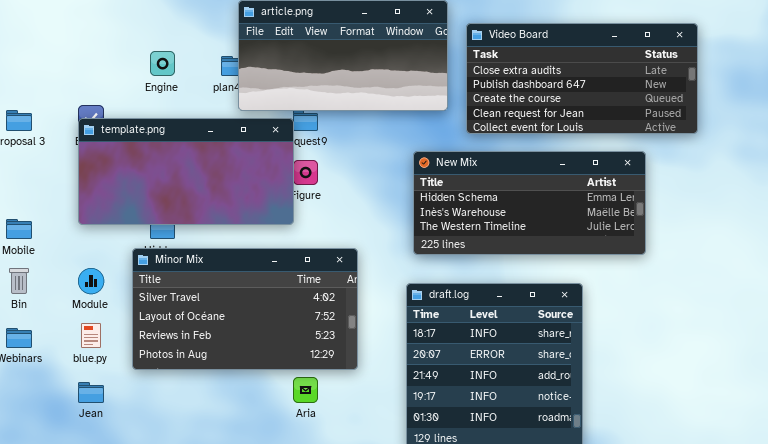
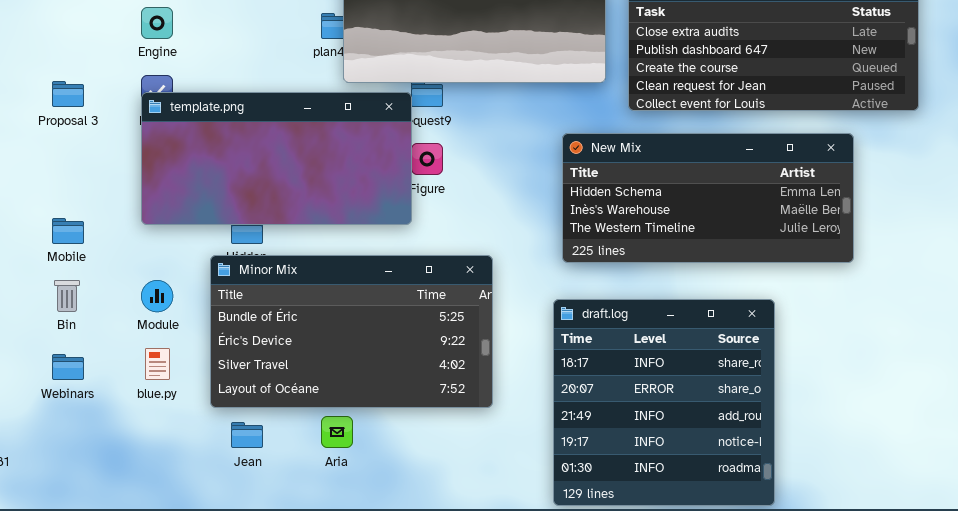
Engine: [150,51,175,76] -> [141,7,173,39], moved
Minor Mix: [132,248,358,370] -> [210,255,493,408], scrolled up 2 rows
Aria: [293,377,318,403] -> [321,416,353,448], moved
Jean: [78,382,104,403] -> [231,422,263,448], moved

